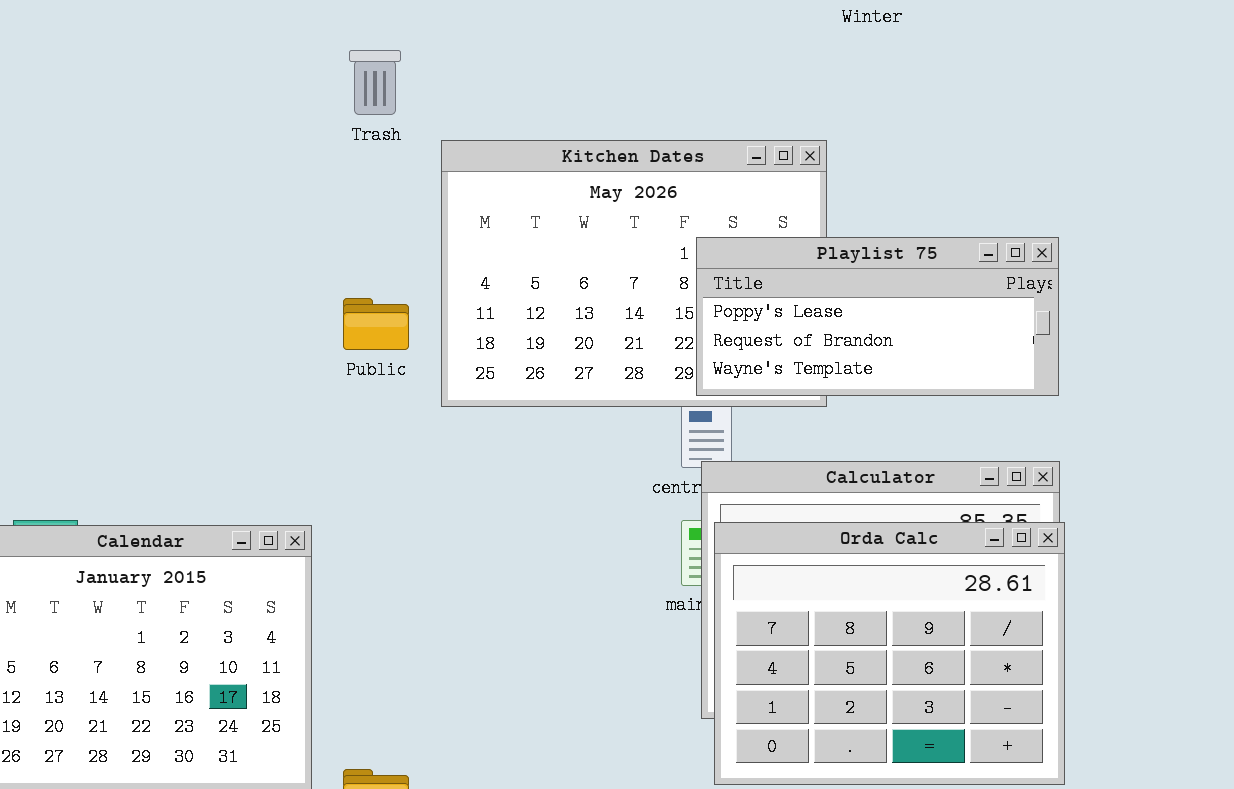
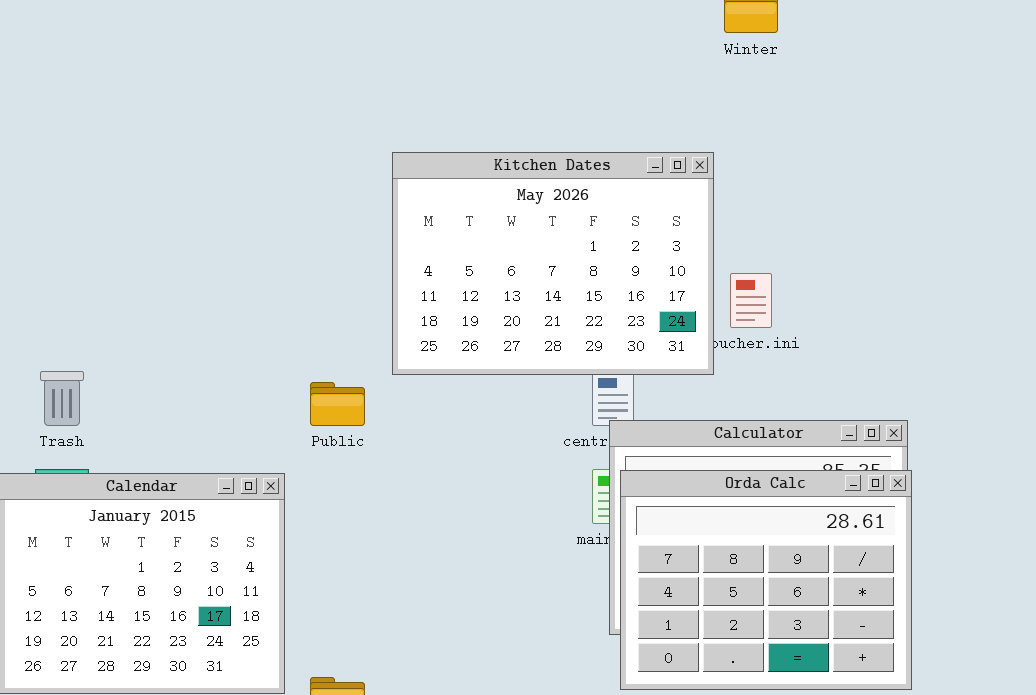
Trash: [349,50,401,115] -> [40,371,84,426], moved
Playlist 75: [696,237,1059,396] -> none, closed
Public: [343,298,409,350] -> [310,382,365,426], moved

